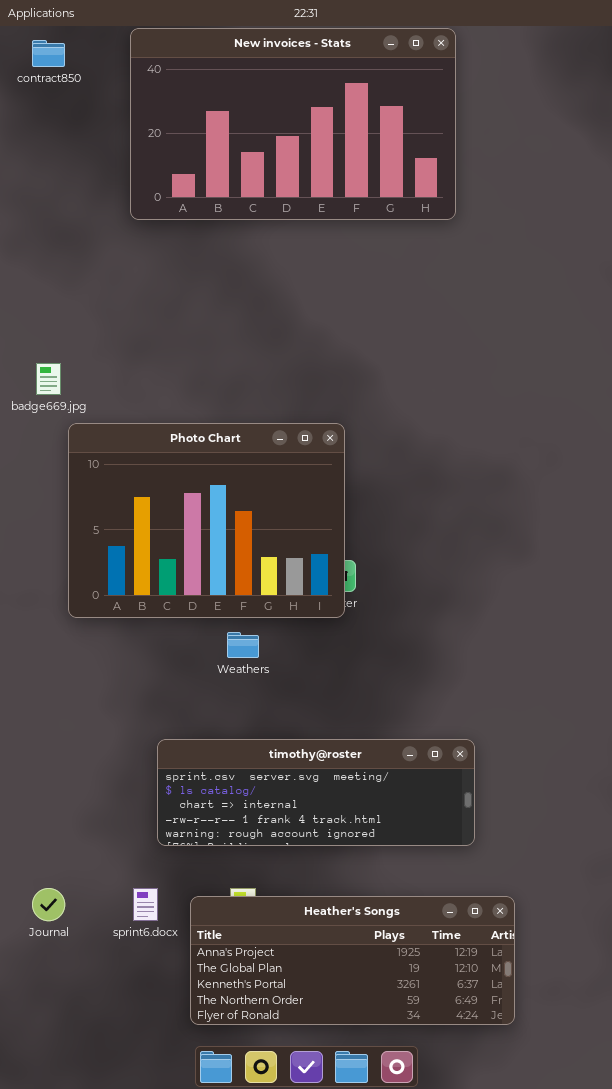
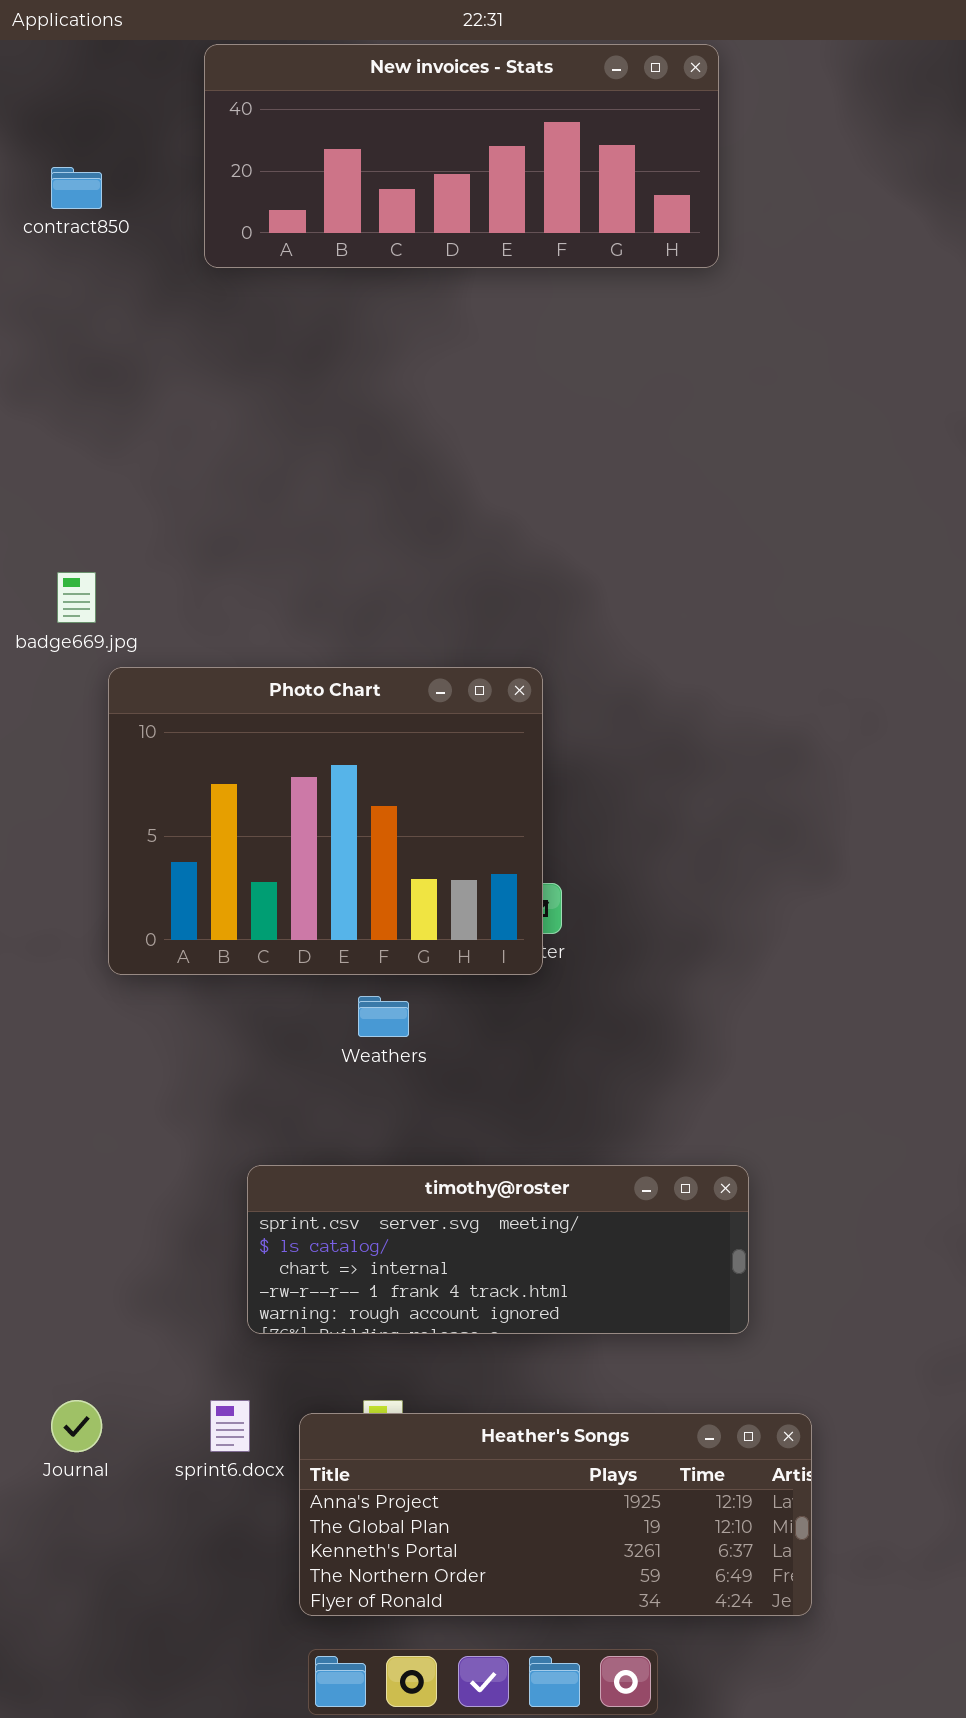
New invoices - Stats: [130,28,456,220] -> [204,44,719,268], resized
contract850: [32,40,65,67] -> [51,167,102,209], moved

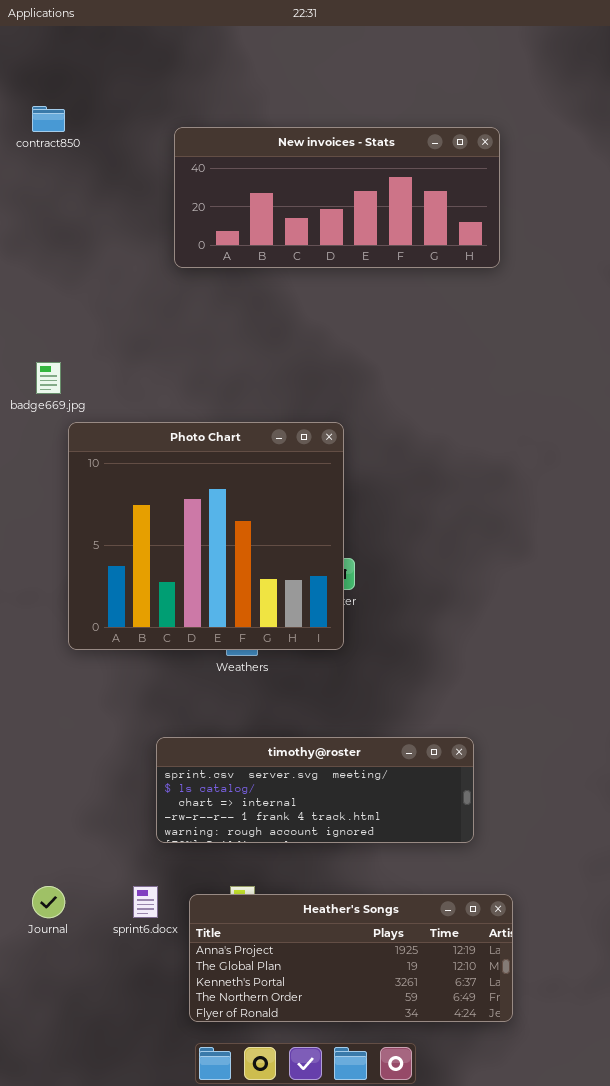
New invoices - Stats: [204,44,719,268] -> [174,127,500,268], moved
Photo Chart: [108,667,543,975] -> [68,422,344,650], resized

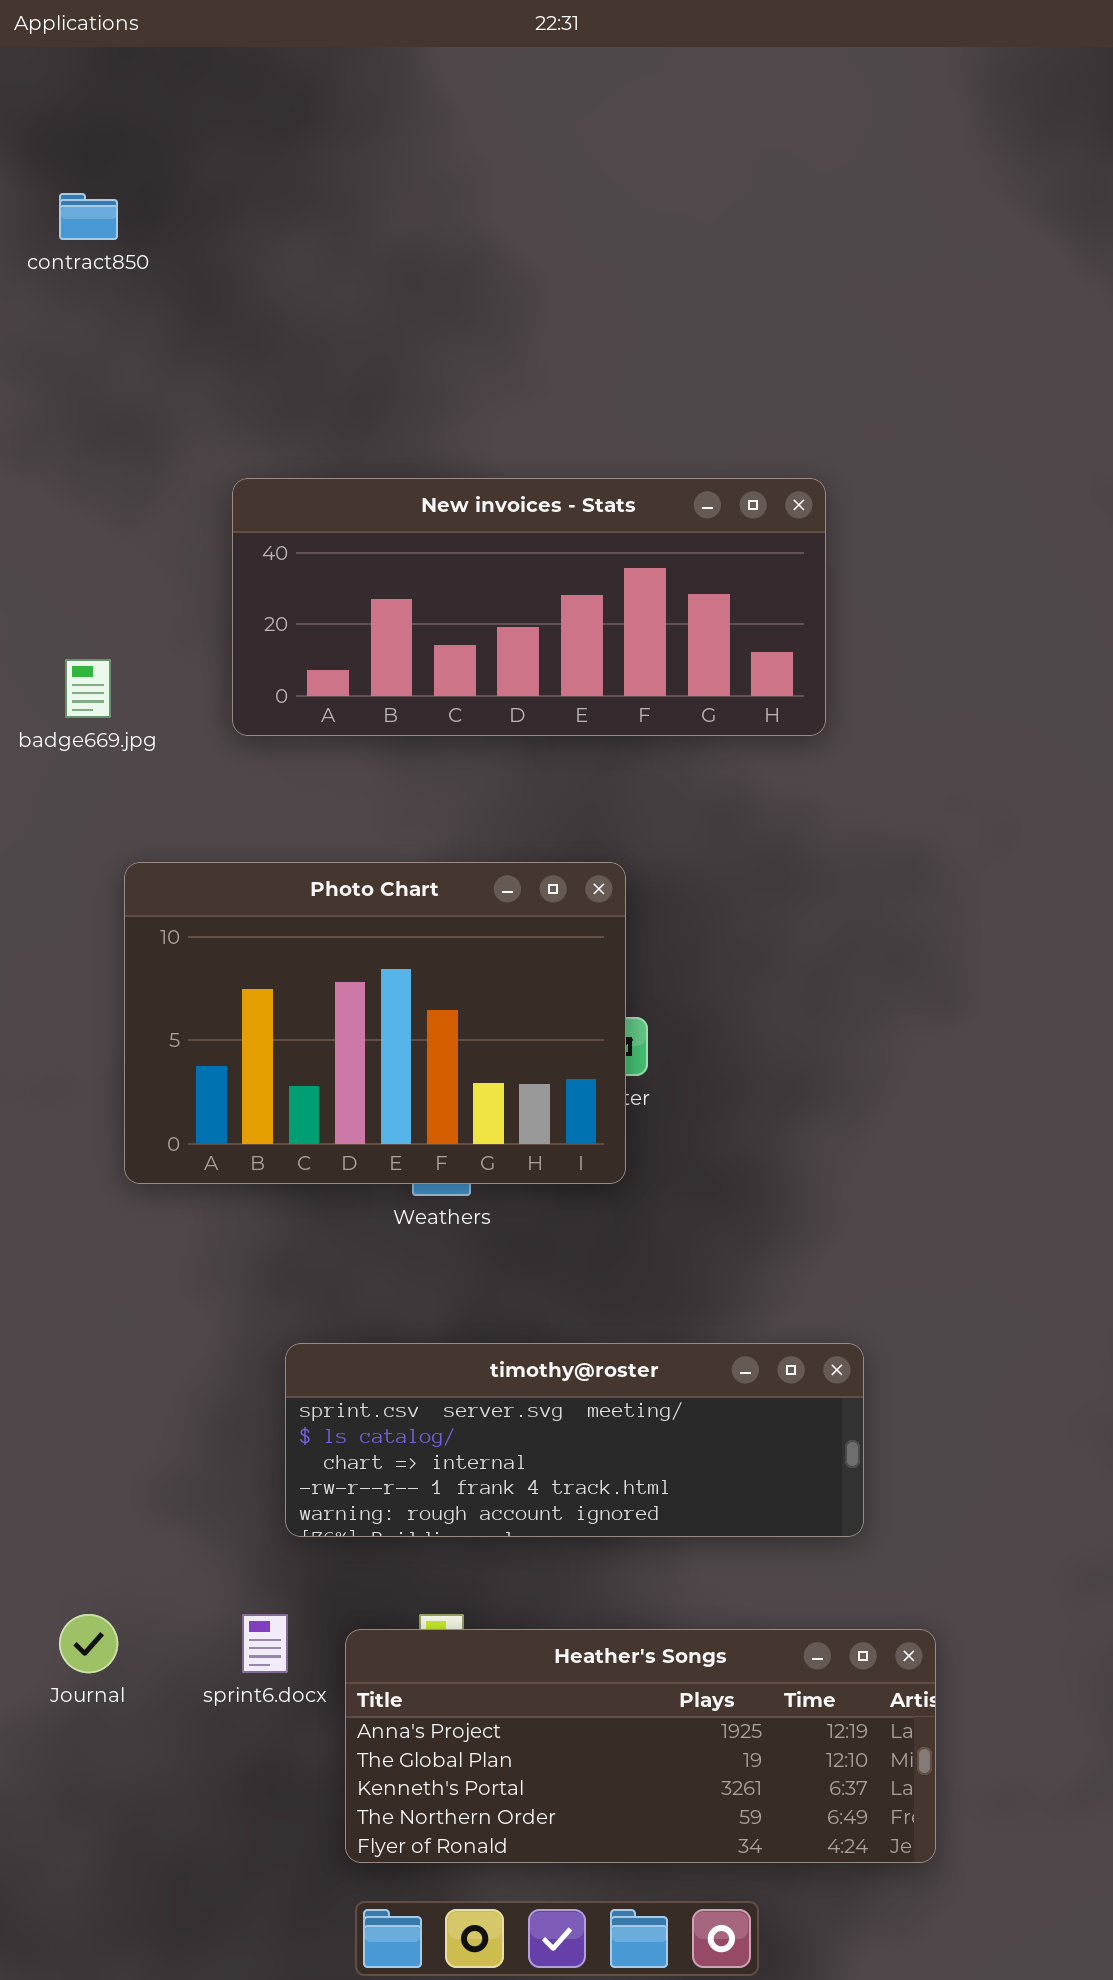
New invoices - Stats: [174,127,500,268] -> [232,478,826,736], moved
Photo Chart: [68,422,344,650] -> [124,862,626,1184], resized

